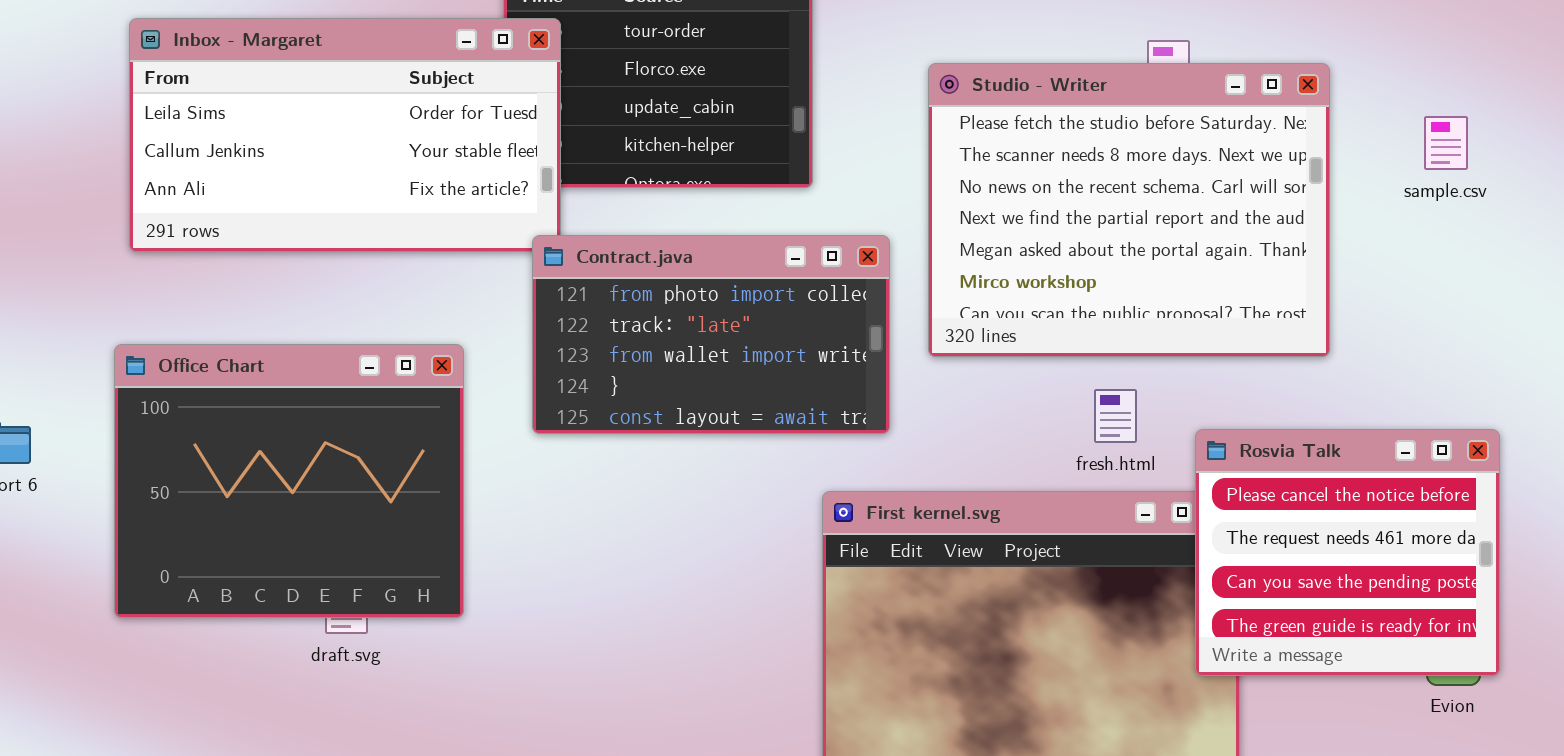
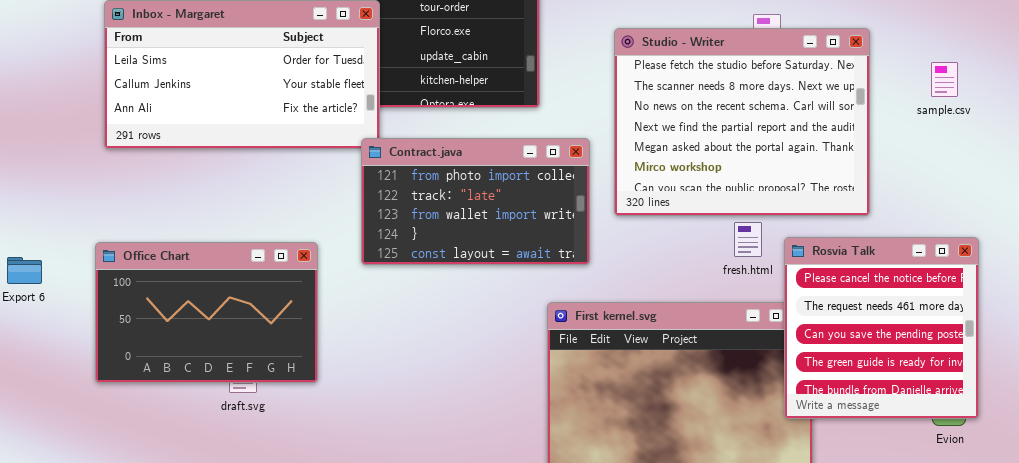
Office Chart: [114,344,464,618] -> [95,242,318,383], resized
fresh.html: [1094,389,1137,443] -> [734,222,762,257], moved
Rosvia Talk: [1195,429,1500,676] -> [784,237,979,419], resized

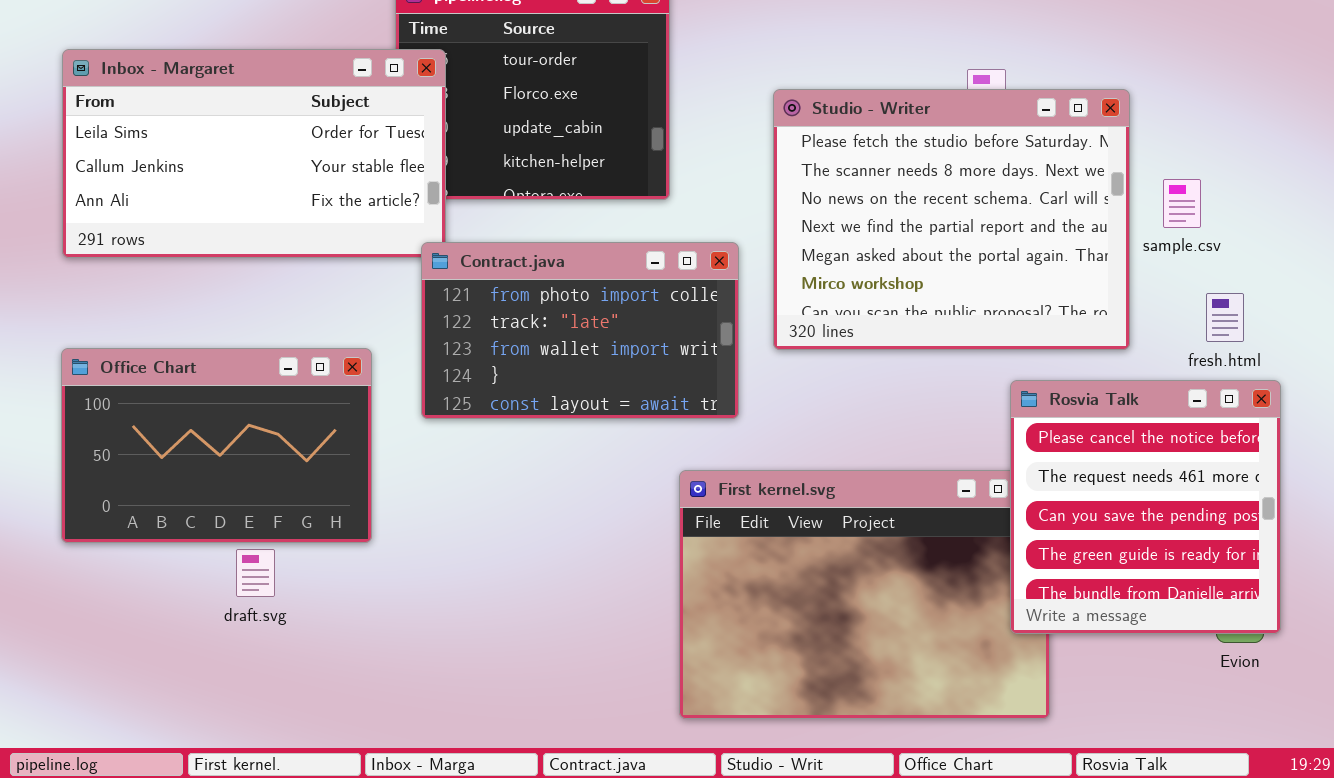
sample.csv: [931,62,958,97] -> [1163,179,1201,228], moved
fresh.html: [734,222,762,257] -> [1206,293,1244,342], moved
Office Chart: [95,242,318,383] -> [61,348,372,543], moved

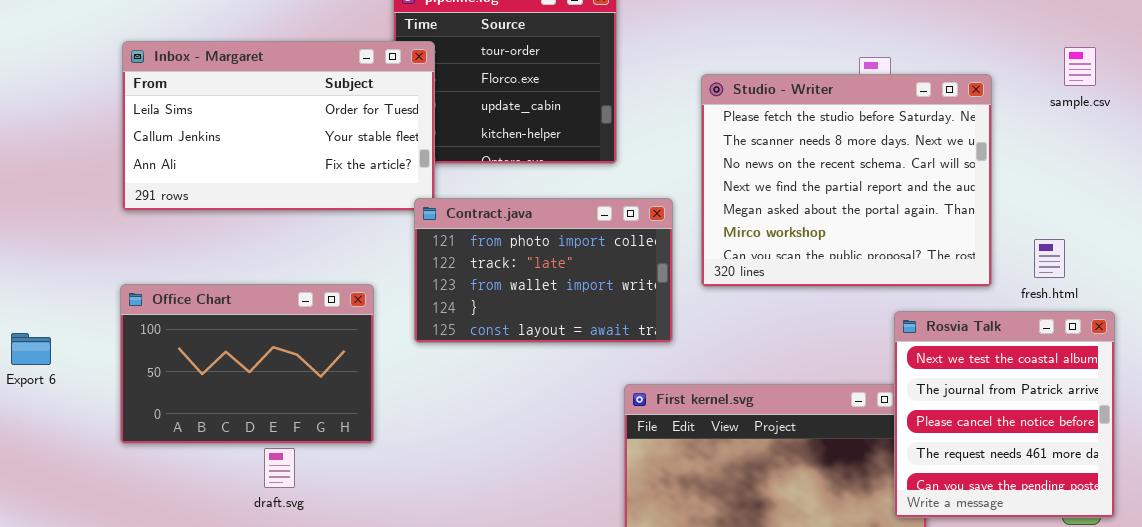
sample.csv: [1163,179,1201,228] -> [1064,47,1096,86], moved
fresh.html: [1206,293,1244,342] -> [1034,239,1065,278], moved
Rosvia Talk: [1010,380,1281,634] -> [894,311,1115,518], scrolled up 2 rows

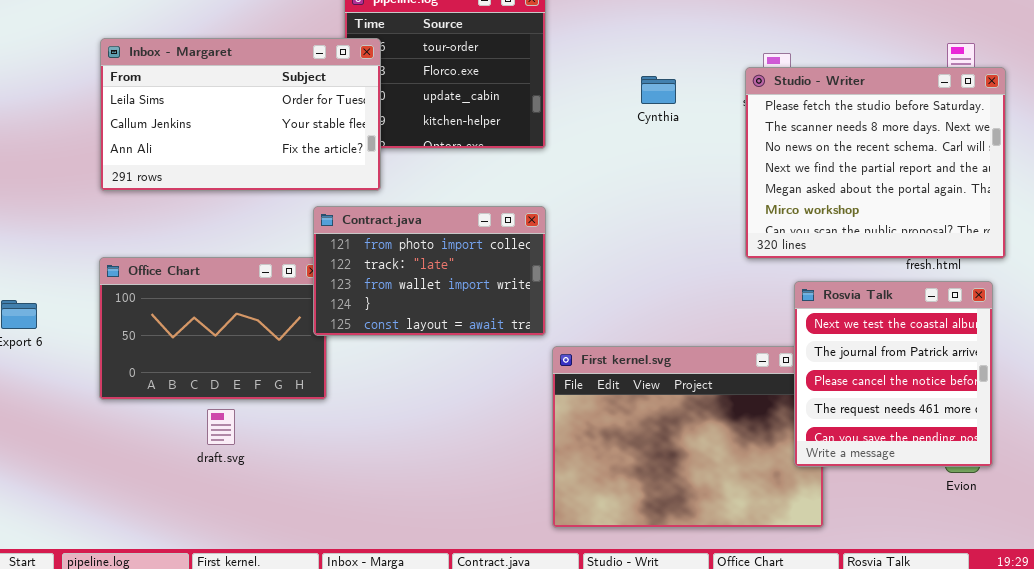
Studio - Writer: [701,74,992,287] -> [745,67,1006,259], moved
Contract.java: [414,198,673,343] -> [313,206,546,336], moved
draft.svg: [264,448,295,488] -> [207,409,235,445], moved

